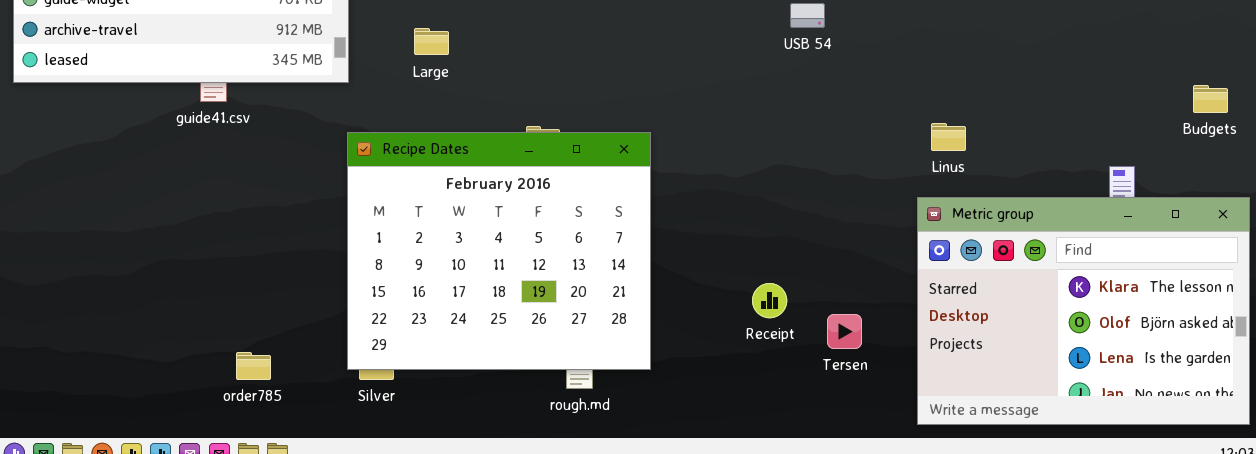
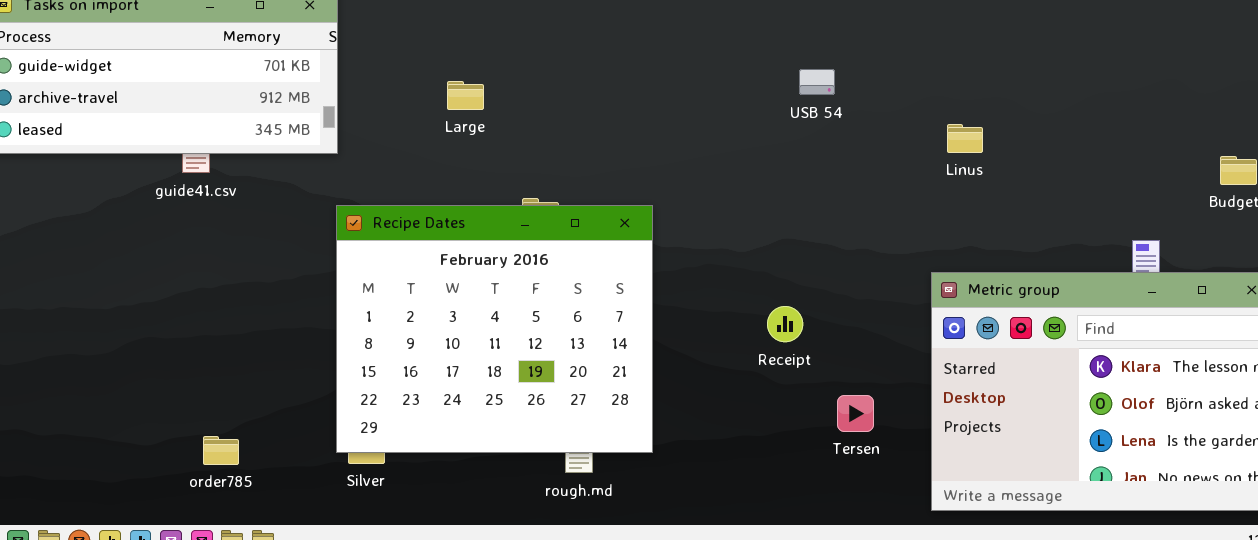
Large: [414,28,449,55] -> [447,81,484,110], moved
Linus: [931,123,966,151] -> [947,124,983,153], moved
Receipt: [752,283,787,318] -> [767,306,803,342], moved
order785: [236,352,271,380] -> [203,436,239,465], moved

